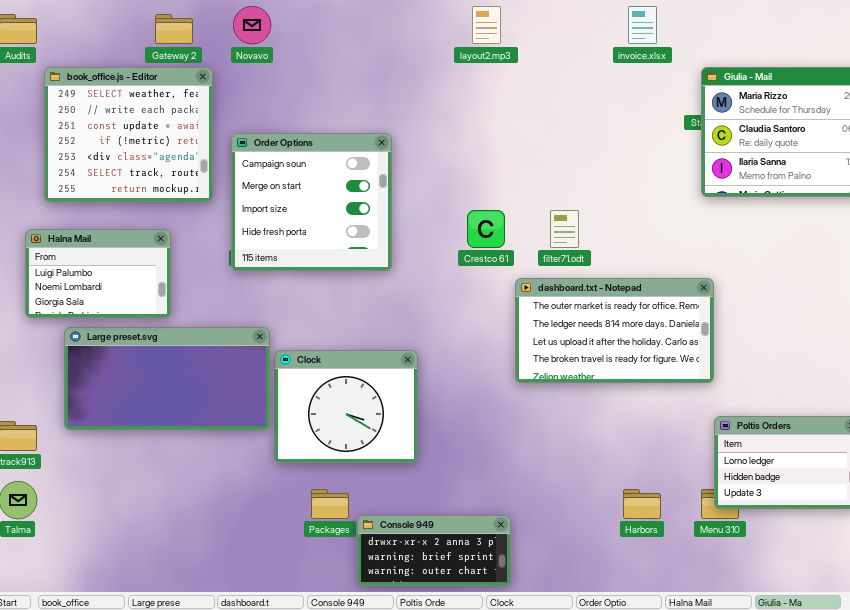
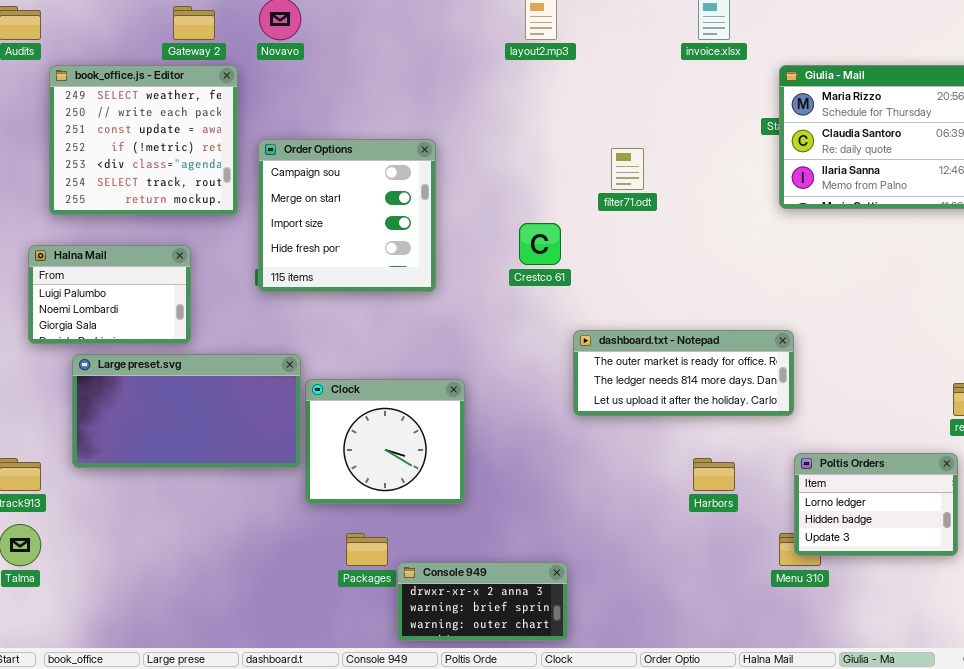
filter71.odt: [550,210,579,248] -> [611,148,644,190], moved
dashboard.txt - Notepad: [515,278,714,383] -> [573,330,794,416], resized
Harbors: [623,489,661,519] -> [693,458,735,491], moved

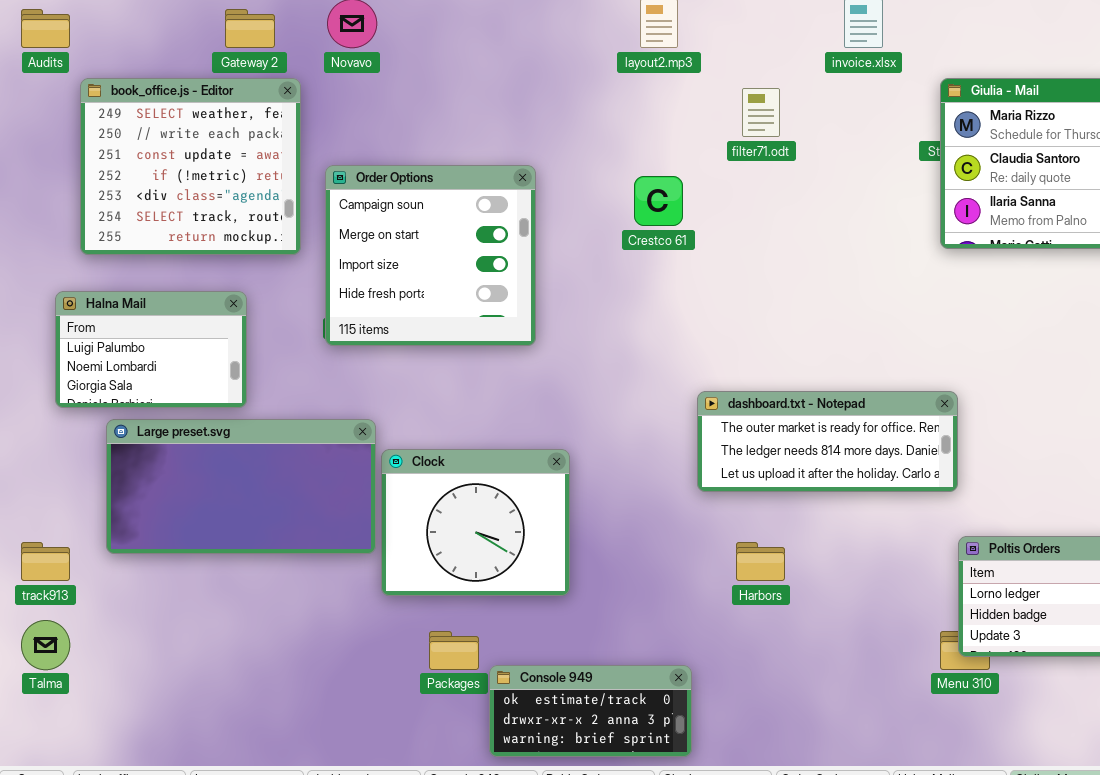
filter71.odt: [611,148,644,190] -> [742,88,780,137], moved
Crestco 61: [519,223,561,265] -> [634,176,683,226], moved
Harbors: [693,458,735,491] -> [736,542,785,581], moved
Console 949: [397,562,568,641] -> [489,665,692,757], scrolled up 1 row

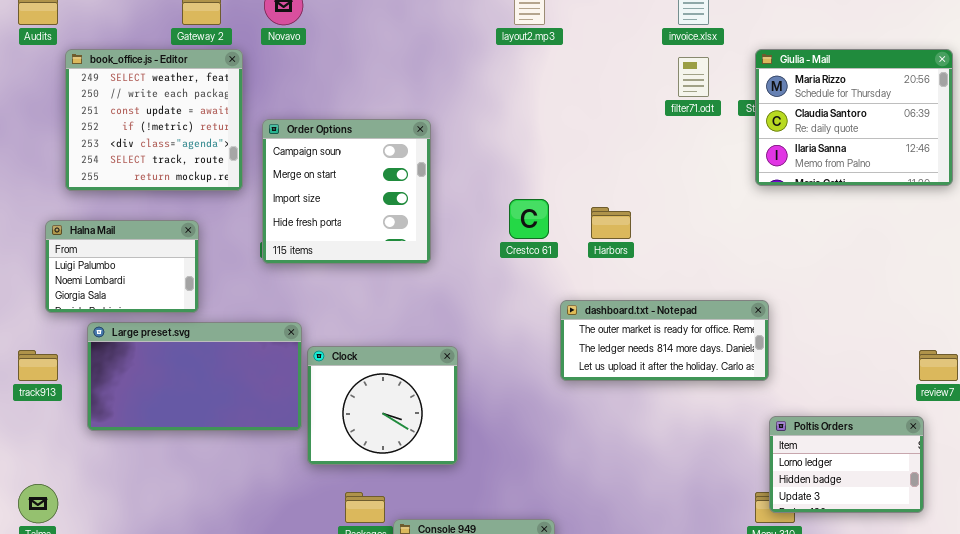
filter71.odt: [742,88,780,137] -> [678,57,709,97], moved
Crestco 61: [634,176,683,226] -> [509,199,549,239], moved
track913: [21,542,70,581] -> [18,350,58,381], moved
Harbors: [736,542,785,581] -> [591,207,631,239], moved

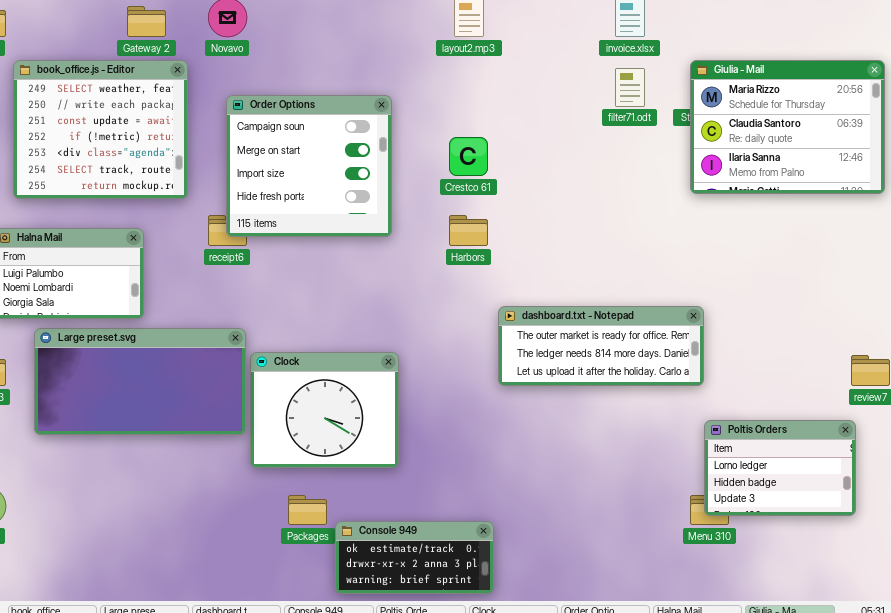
Order Options: [262,119,431,264] -> [226,95,392,237], moved
Crestco 61: [509,199,549,239] -> [449,137,488,176], moved
Harbors: [591,207,631,239] -> [449,215,488,246], moved

